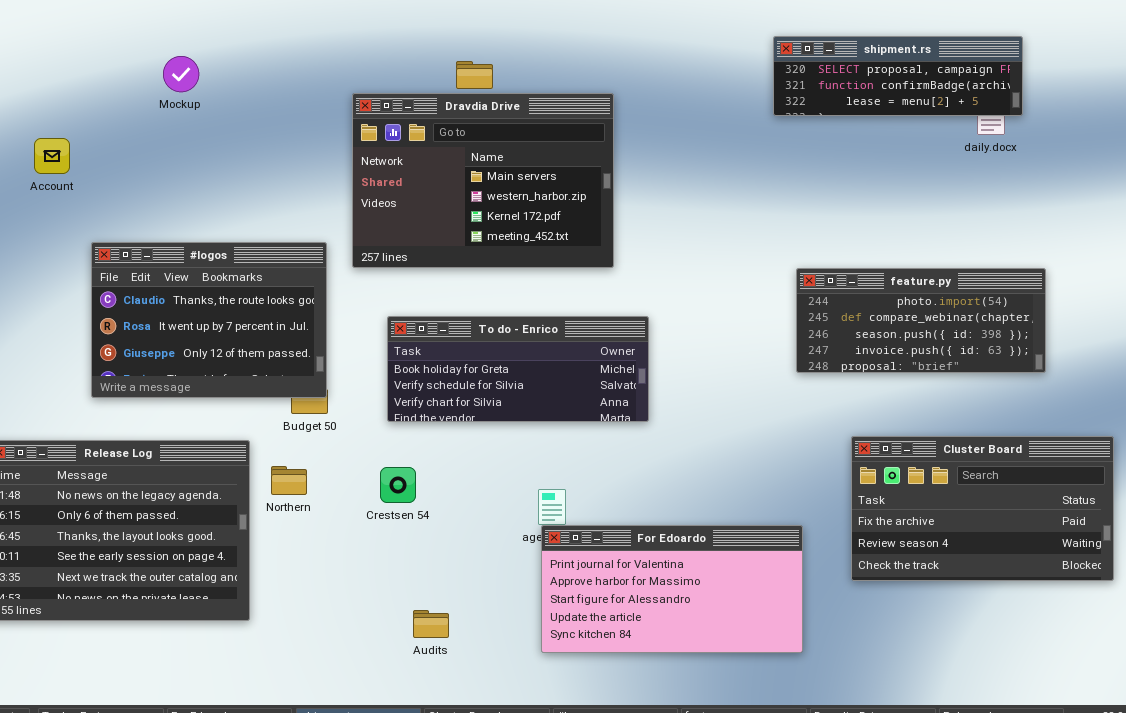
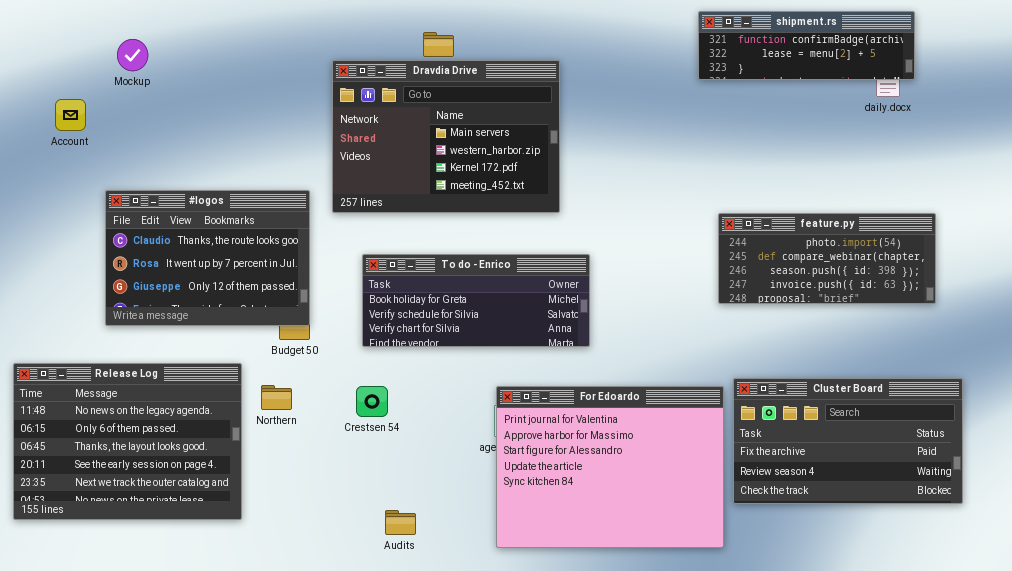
shipment.rs: [773,36,1023,116] -> [698,11,915,80], scrolled down 1 row
Mockup: [163,56,199,92] -> [117,39,148,71], moved
Cluster Board: [851,436,1114,581] -> [733,378,963,504], moved
For Edoardo: [541,525,803,653] -> [496,386,724,548], resized

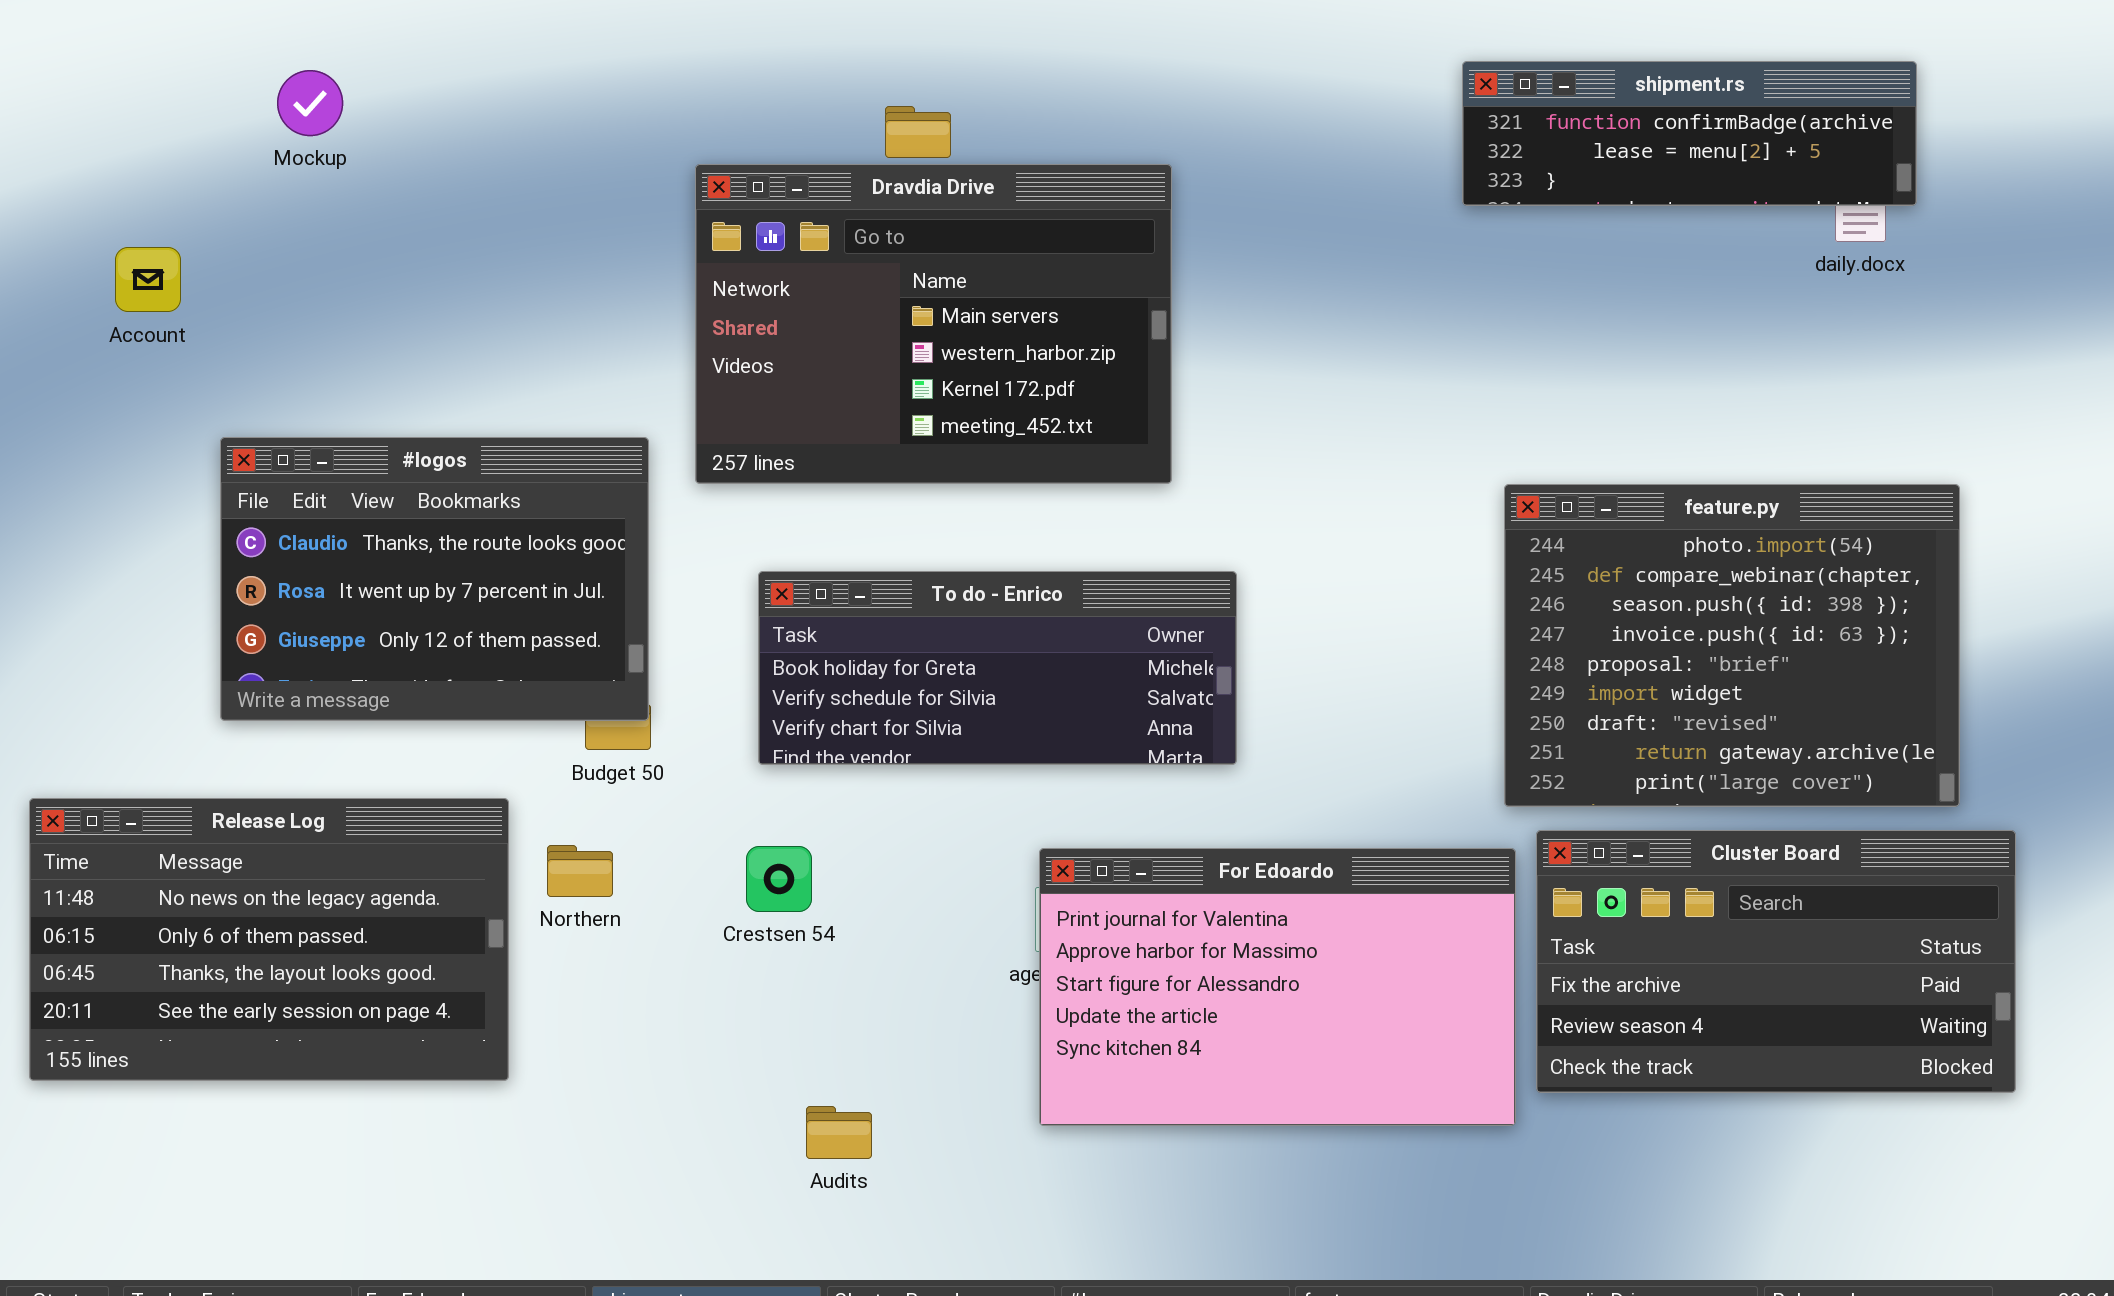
Mockup: [117,39,148,71] -> [277,70,343,136], moved
feature.py: [718,213,936,304] -> [1504,484,1960,807], resized
Release Log: [13,363,242,520] -> [29,798,509,1081], resized
For Edoardo: [496,386,724,548] -> [1039,848,1516,1126], resized

